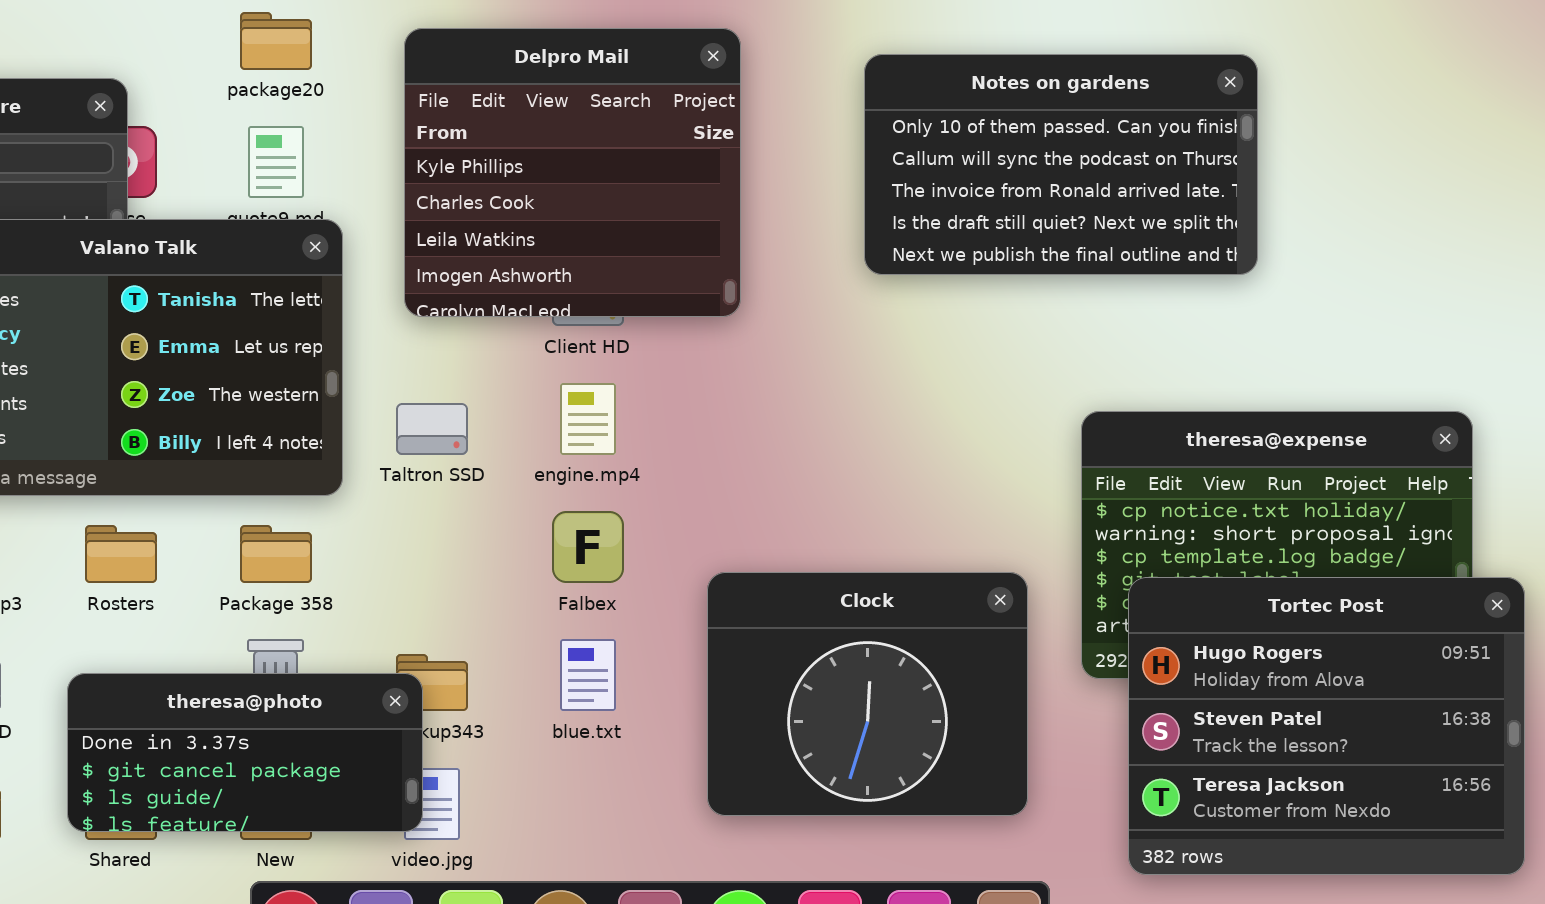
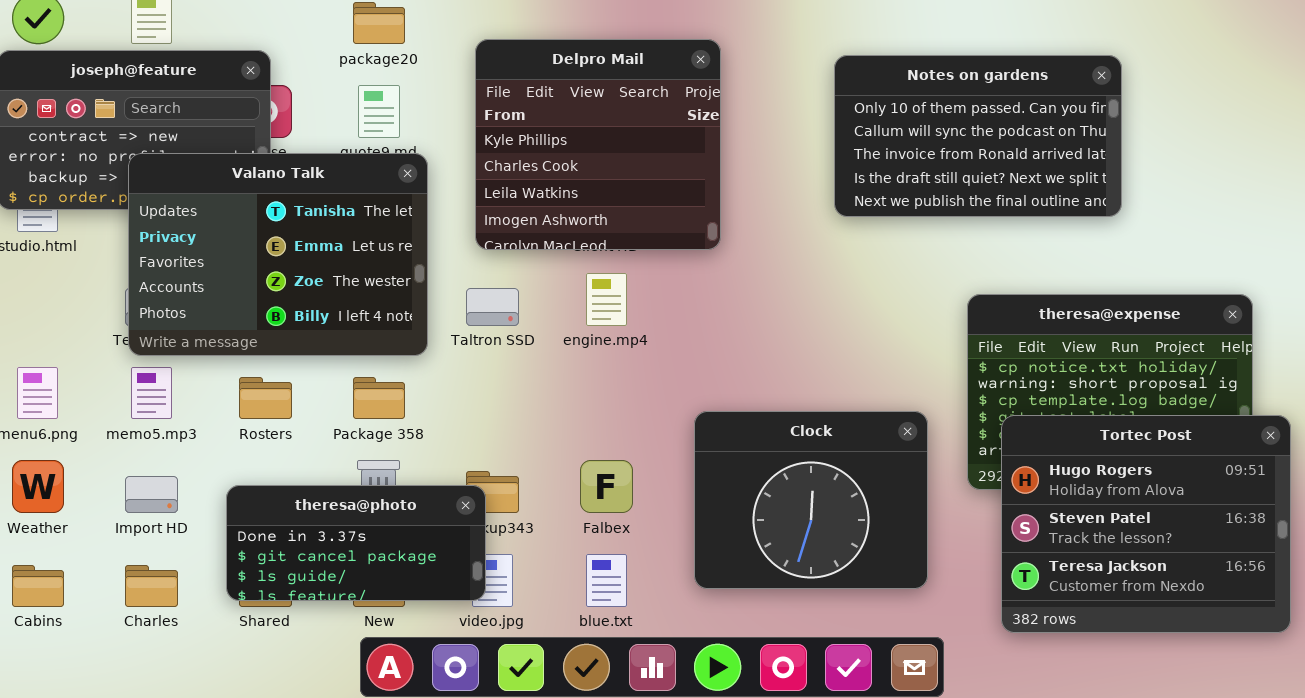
Delpro Mail: [404,28,741,317] -> [475,39,721,250], moved
Notes on gardens: [864,54,1258,275] -> [834,55,1122,217], moved
Falbex: [552,511,624,583] -> [580,460,633,513], moved
blue.txt: [560,639,616,711] -> [586,554,627,607], moved

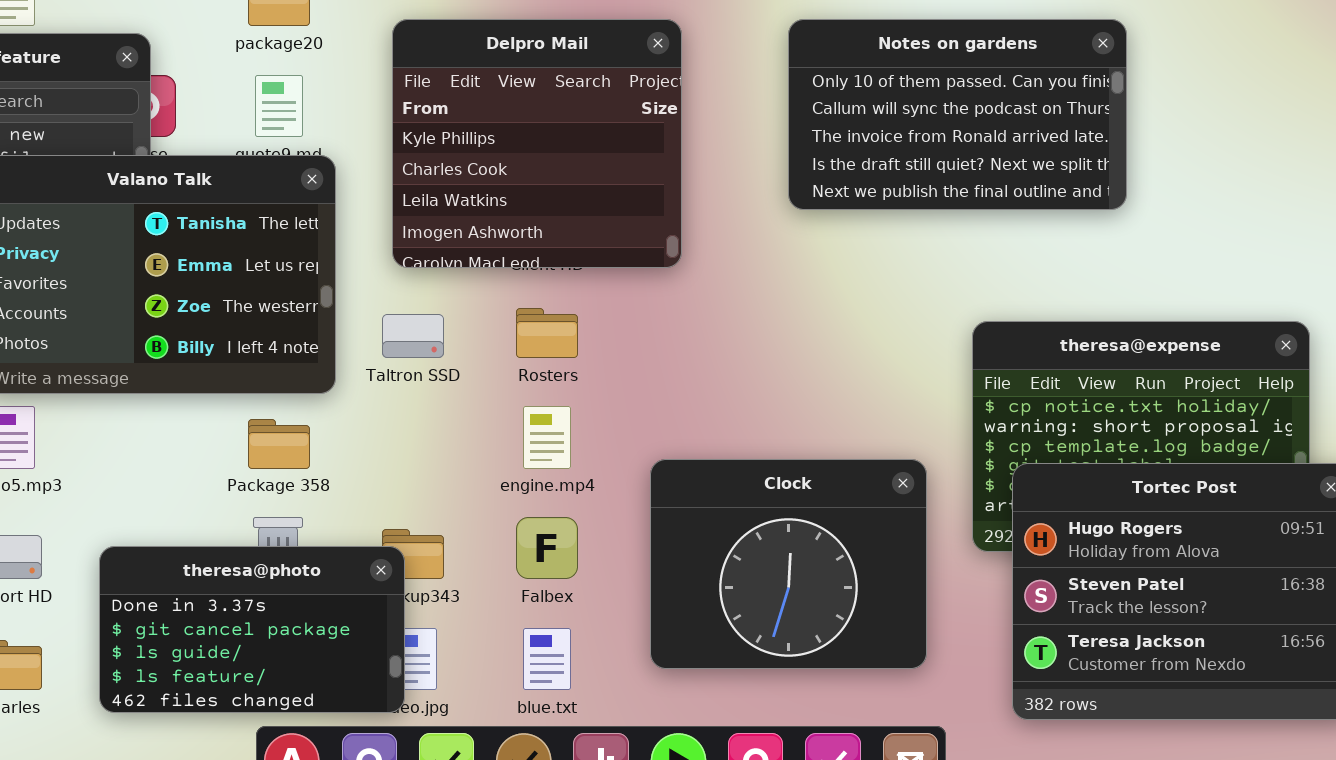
Notes on gardens: [834,55,1122,217] -> [788,19,1127,210], moved
engine.mp4: [586,273,627,326] -> [523,406,571,469], moved
Rosters: [239,377,292,419] -> [516,308,578,358], moved
theresa@photo: [226,485,486,601] -> [99,546,405,713], resized

